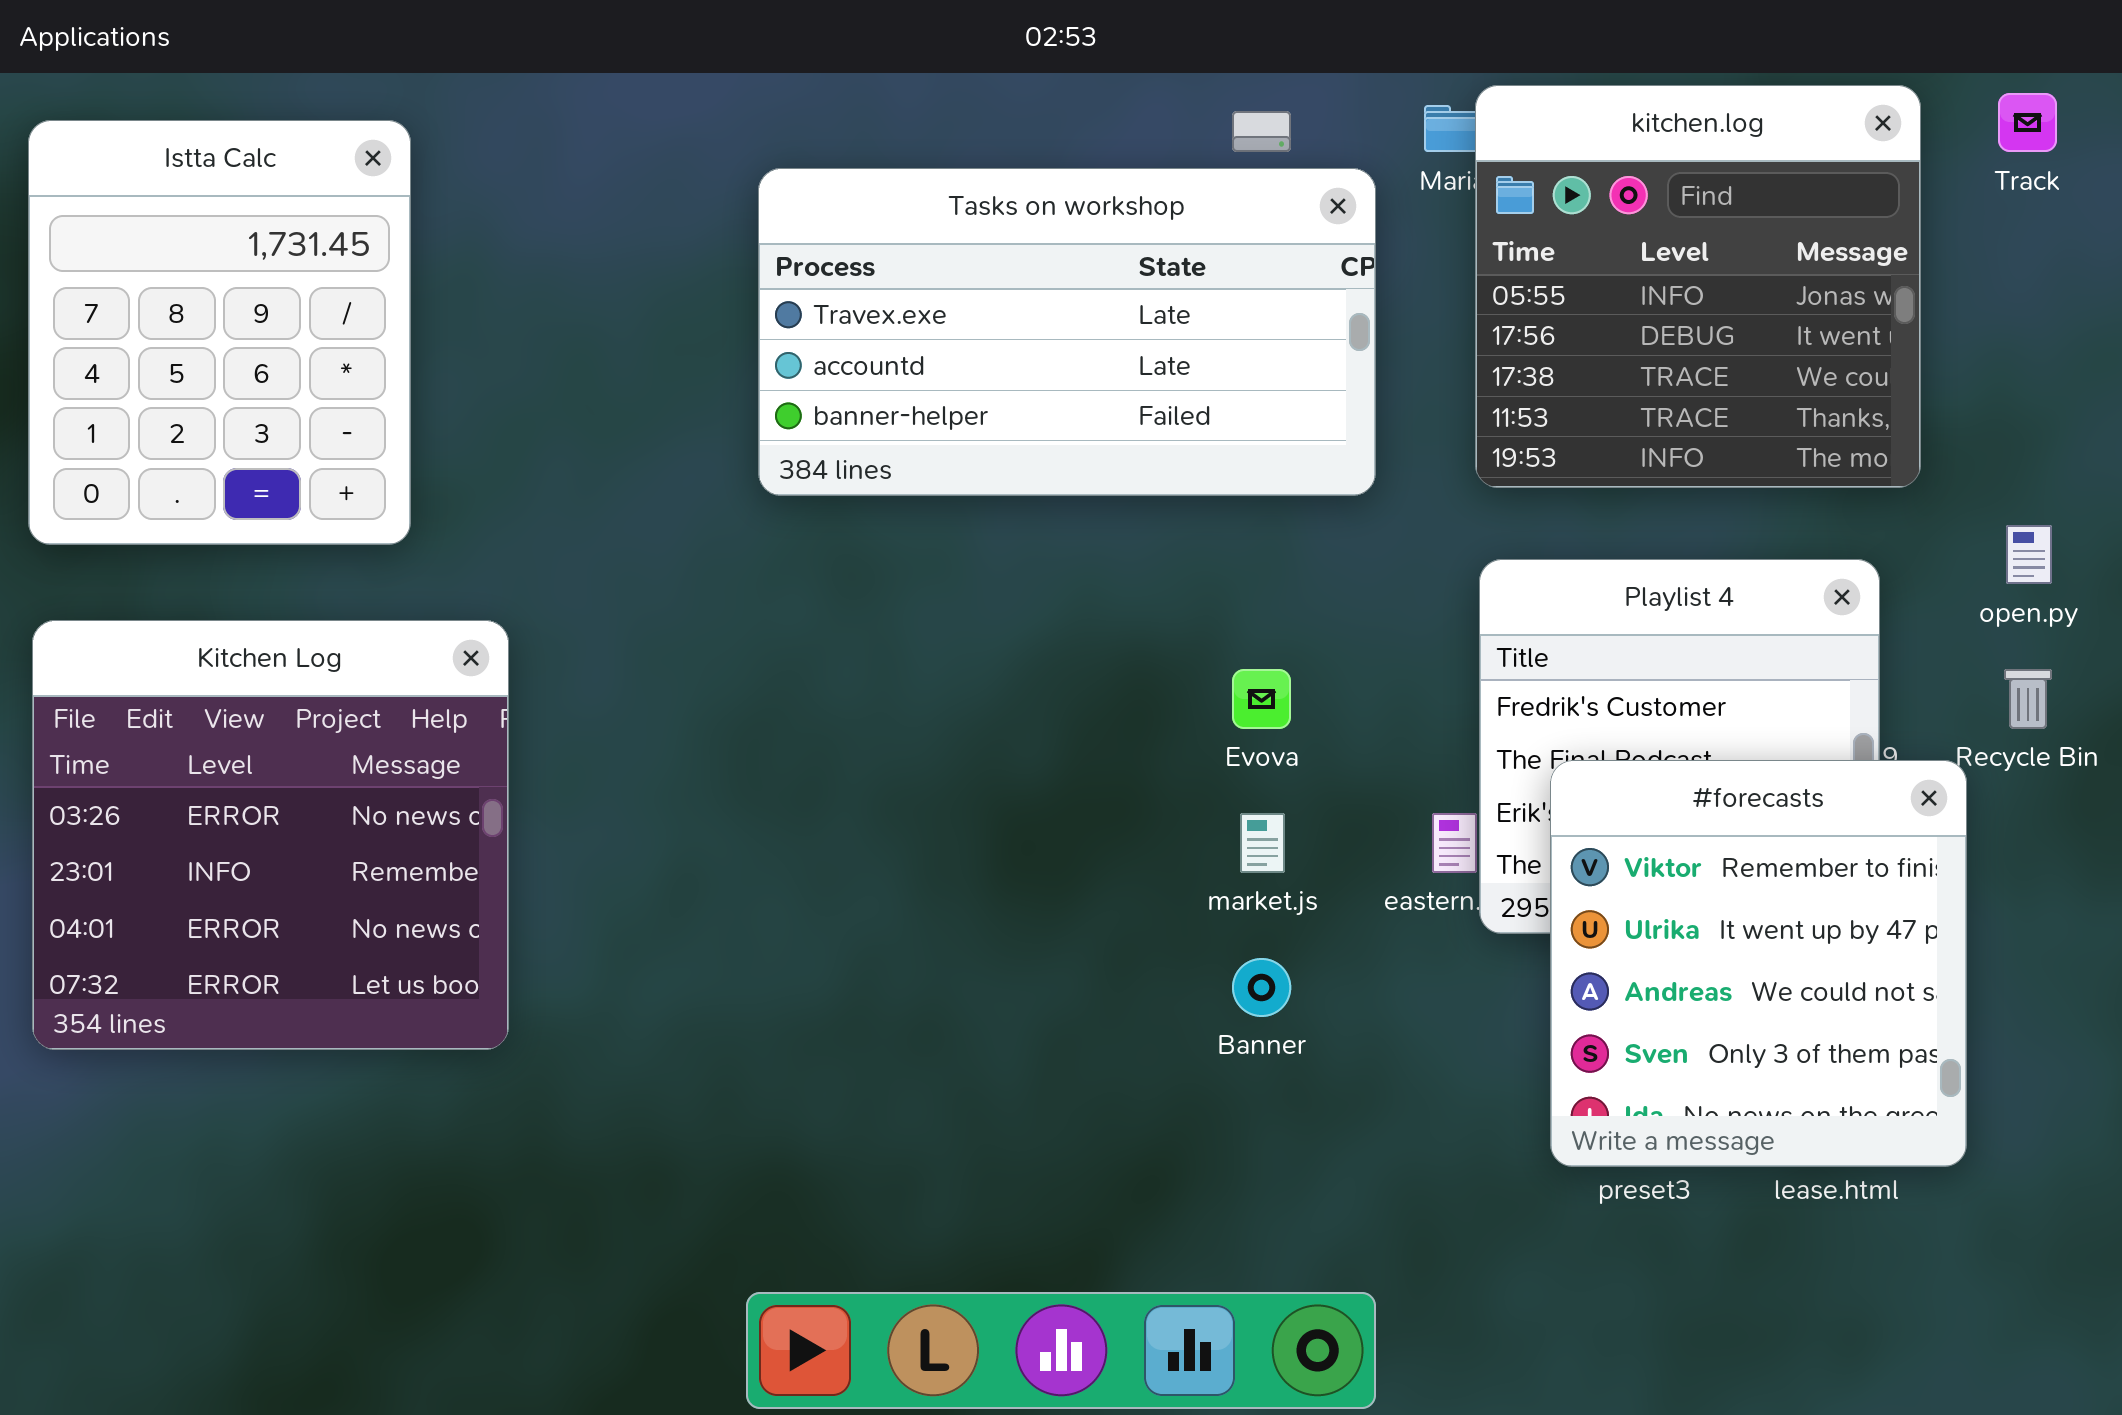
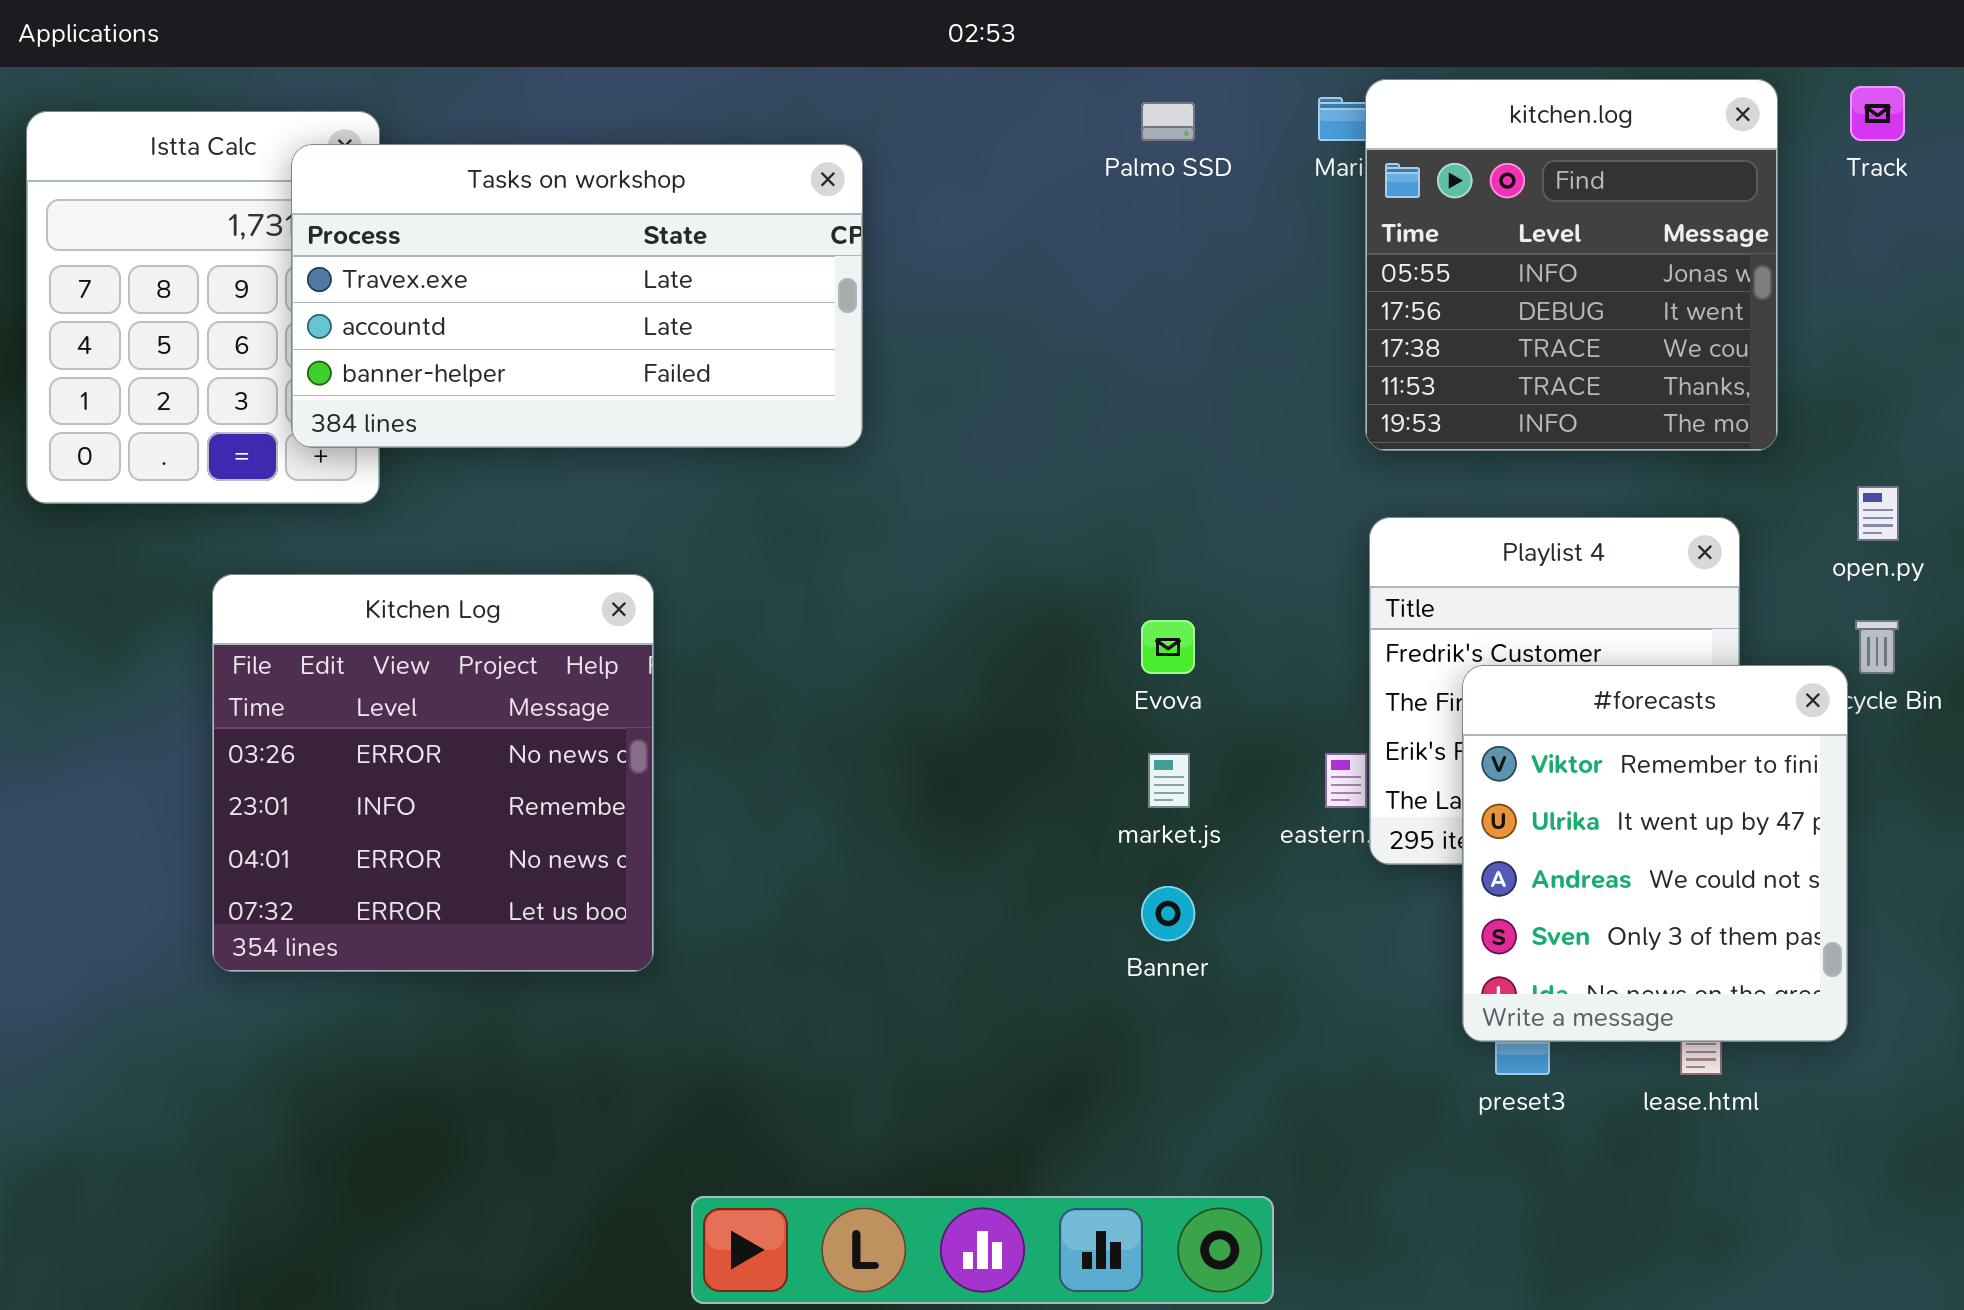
Tasks on workshop: [758,168,1376,496] -> [291,144,863,448], moved
Kitchen Log: [32,620,509,1050] -> [212,574,654,972], moved
#forecasts: [1550,760,1967,1167] -> [1462,665,1848,1042], moved

